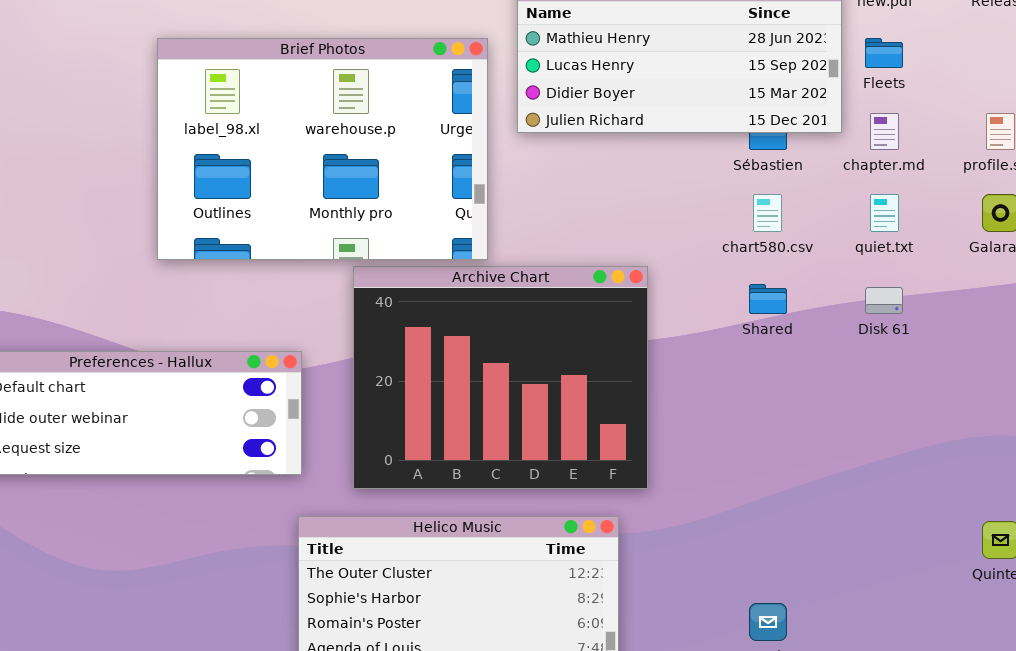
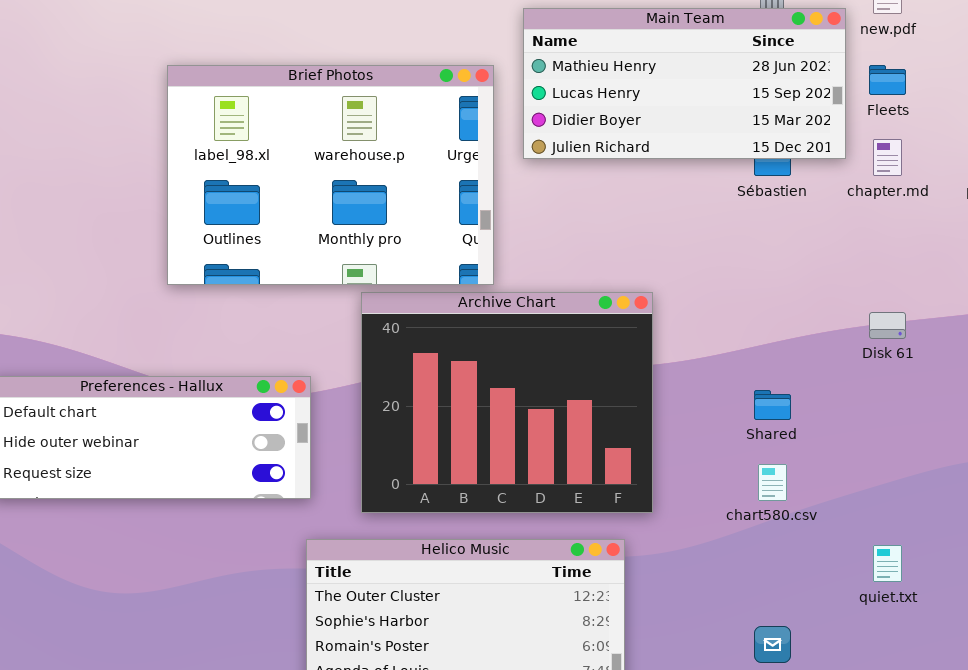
chart580.csv: [753,194,782,232] -> [758,464,787,501], moved
quiet.txt: [870,194,899,232] -> [873,545,902,582], moved
Shared: [749,284,787,314] -> [754,390,791,420], moved

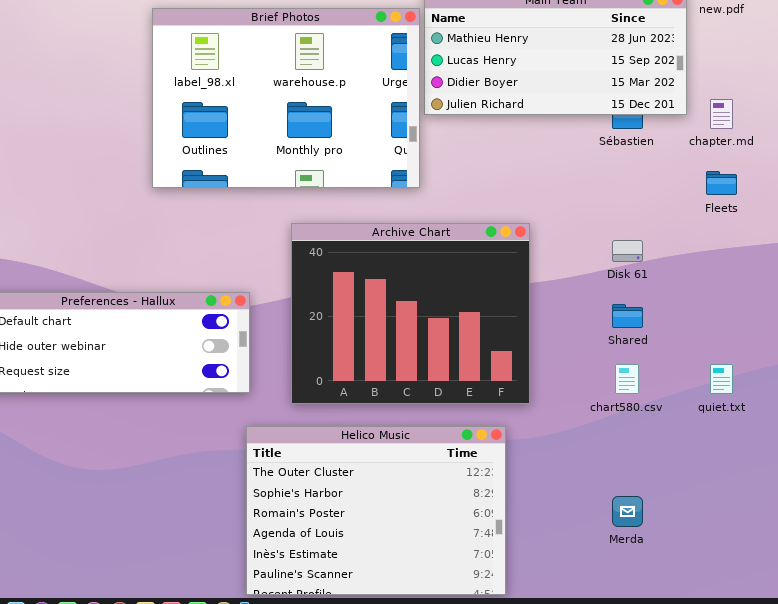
Brief Photos: [167,65,494,285] -> [152,8,420,188], moved
Fleets: [869,65,906,95] -> [706,171,737,195], moved
Disk 61: [869,312,906,339] -> [612,240,643,262], moved
quiet.txt: [873,545,902,582] -> [710,364,733,394], moved

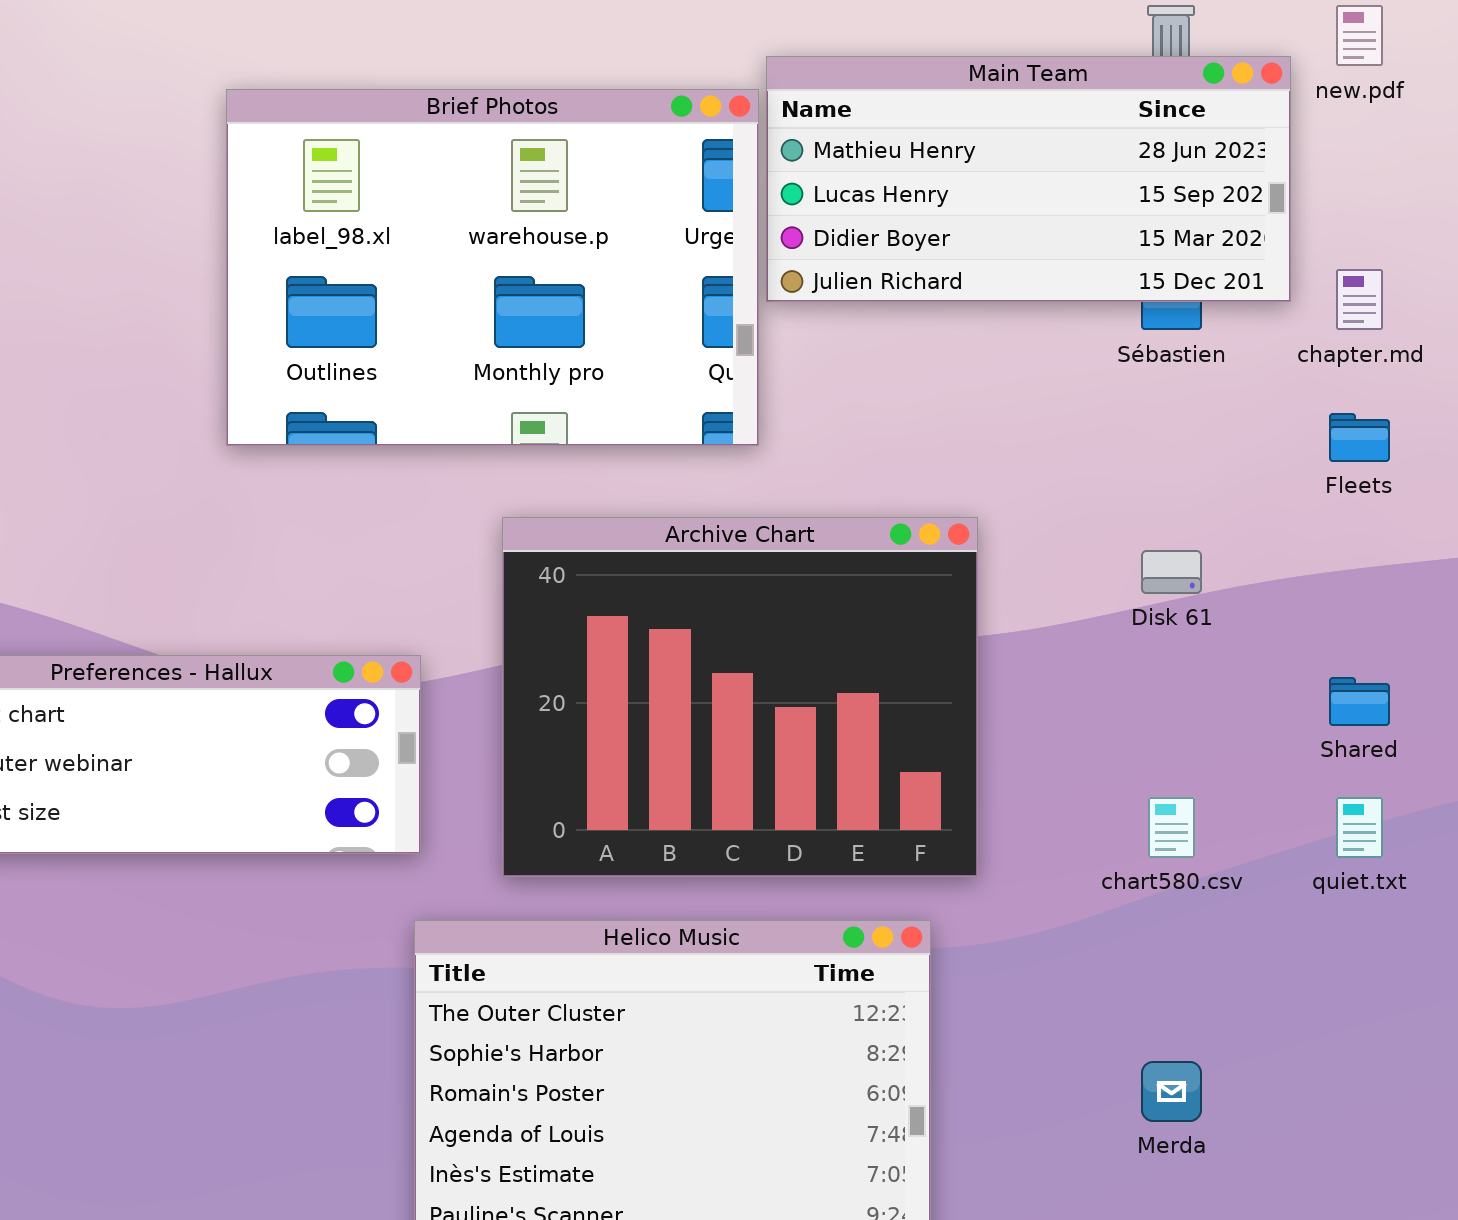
Shared: [612,304,643,328] -> [1329,677,1390,726], moved

